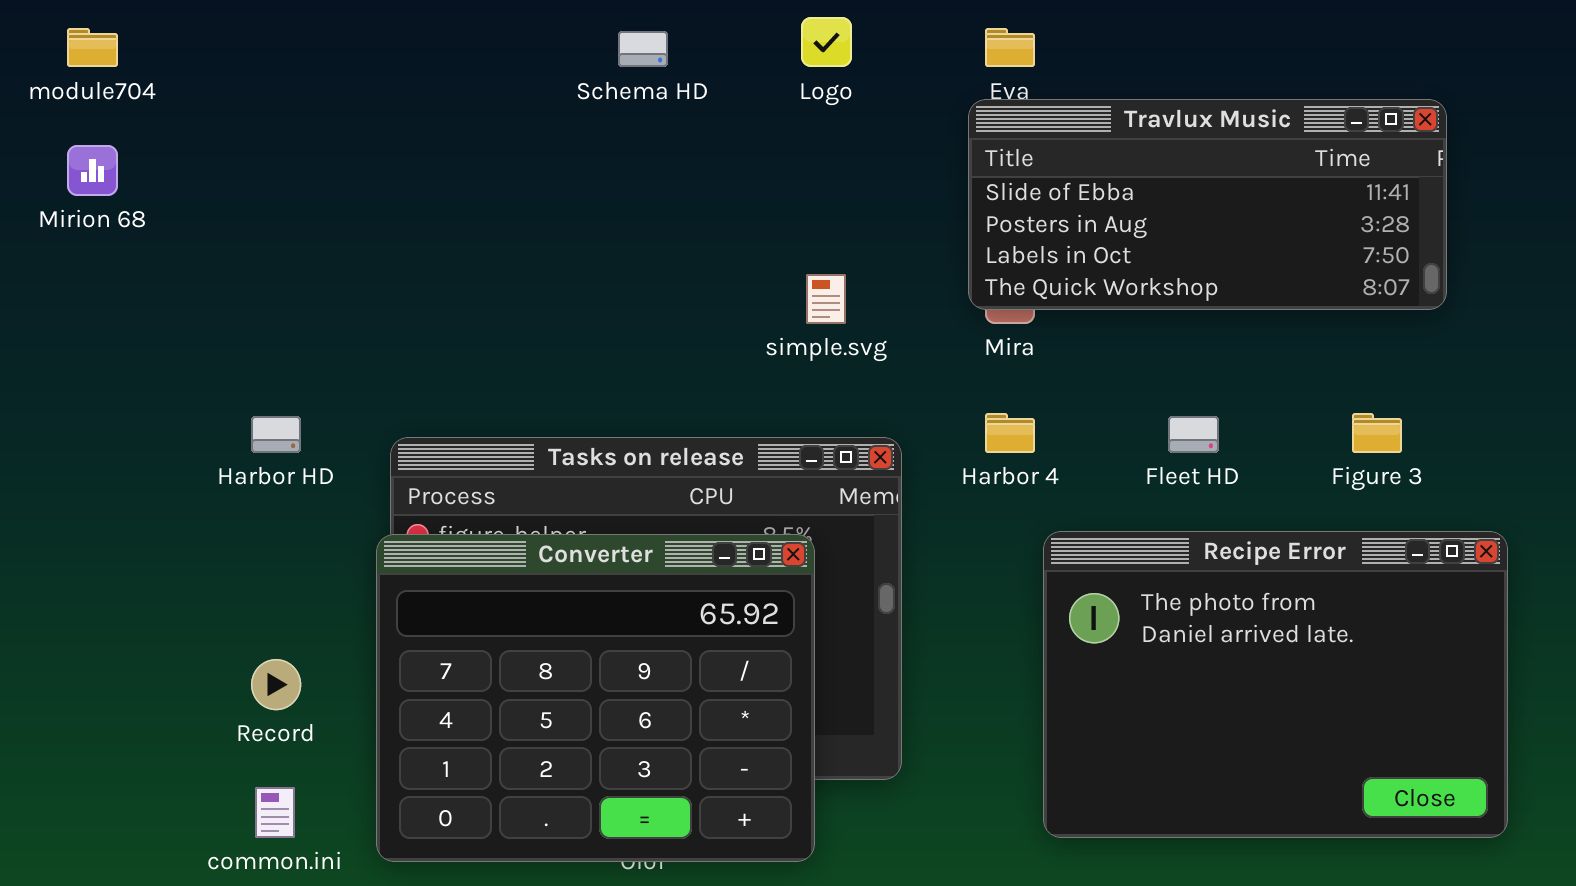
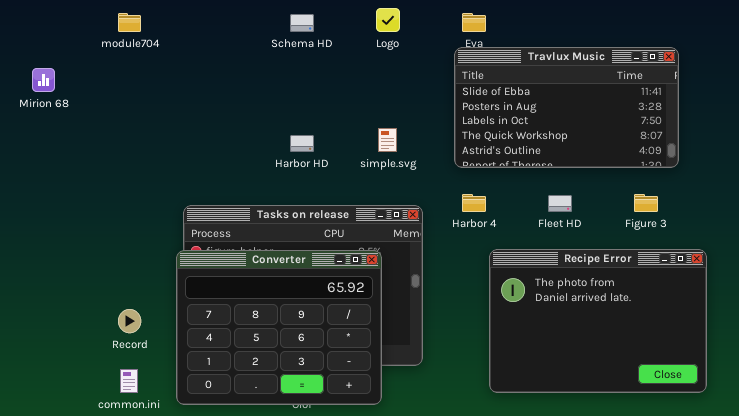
module704: [67,28,118,67] -> [118,13,141,32], moved
Travlux Music: [968,99,1447,310] -> [454,47,679,168], resized
Harbor HD: [251,416,301,453] -> [290,135,314,152], moved

